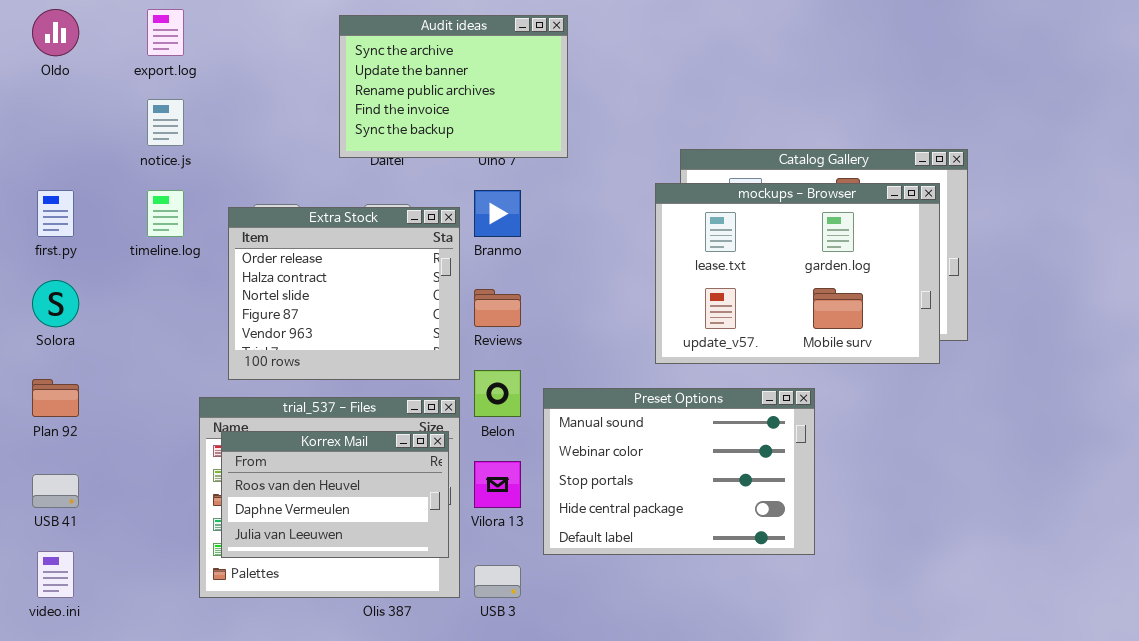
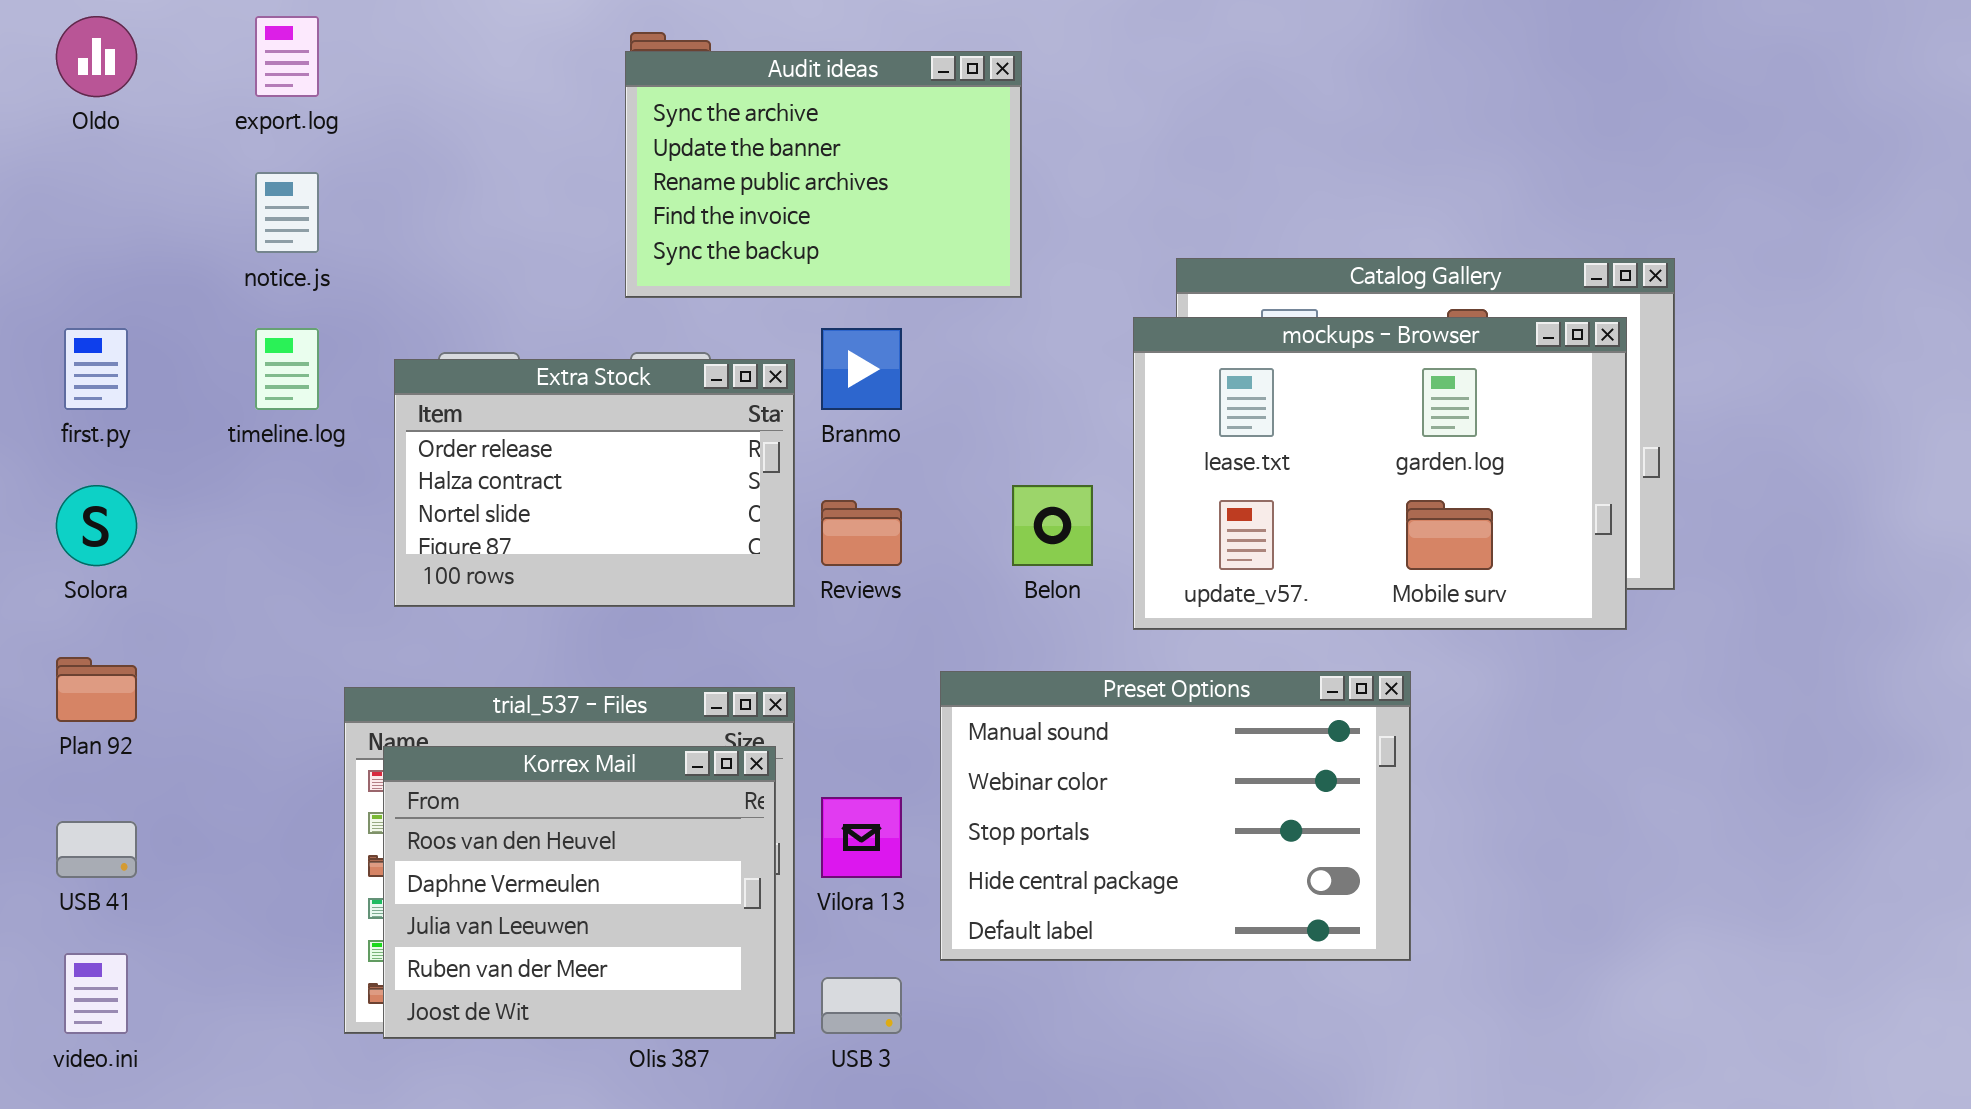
Audit ideas: [339,15,568,158] -> [625,51,1022,298], moved
Extra Stock: [228,207,460,380] -> [394,359,795,607], resized
Belon: [474,370,521,417] -> [1012,485,1093,566], moved
Korrex Mail: [221,431,449,558] -> [383,746,776,1039], resized

